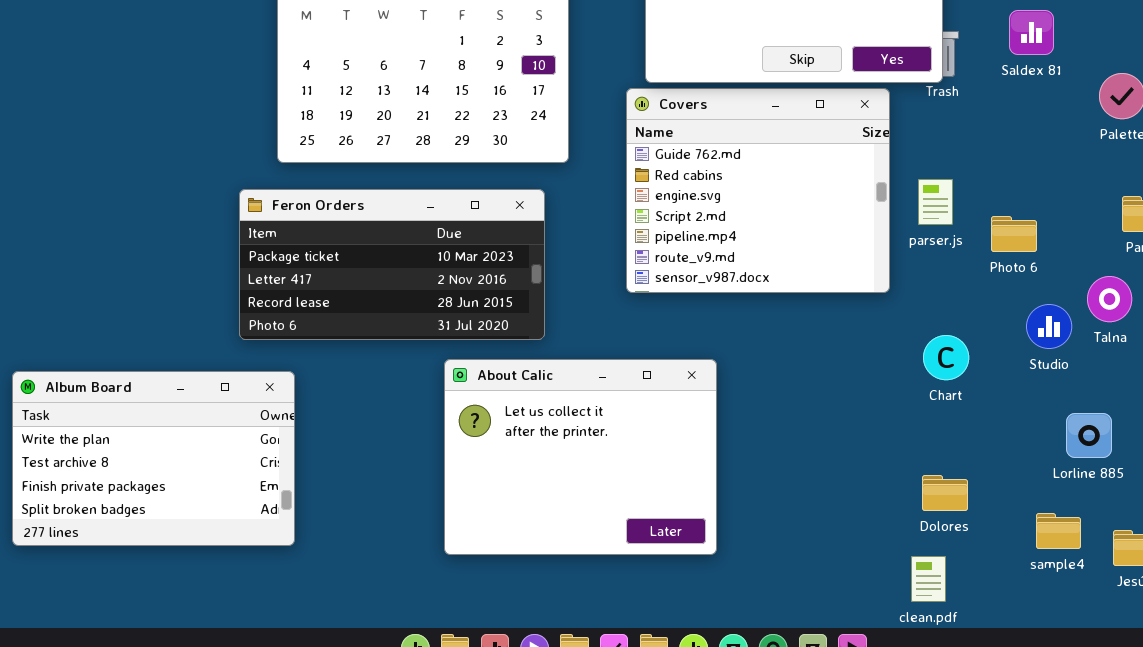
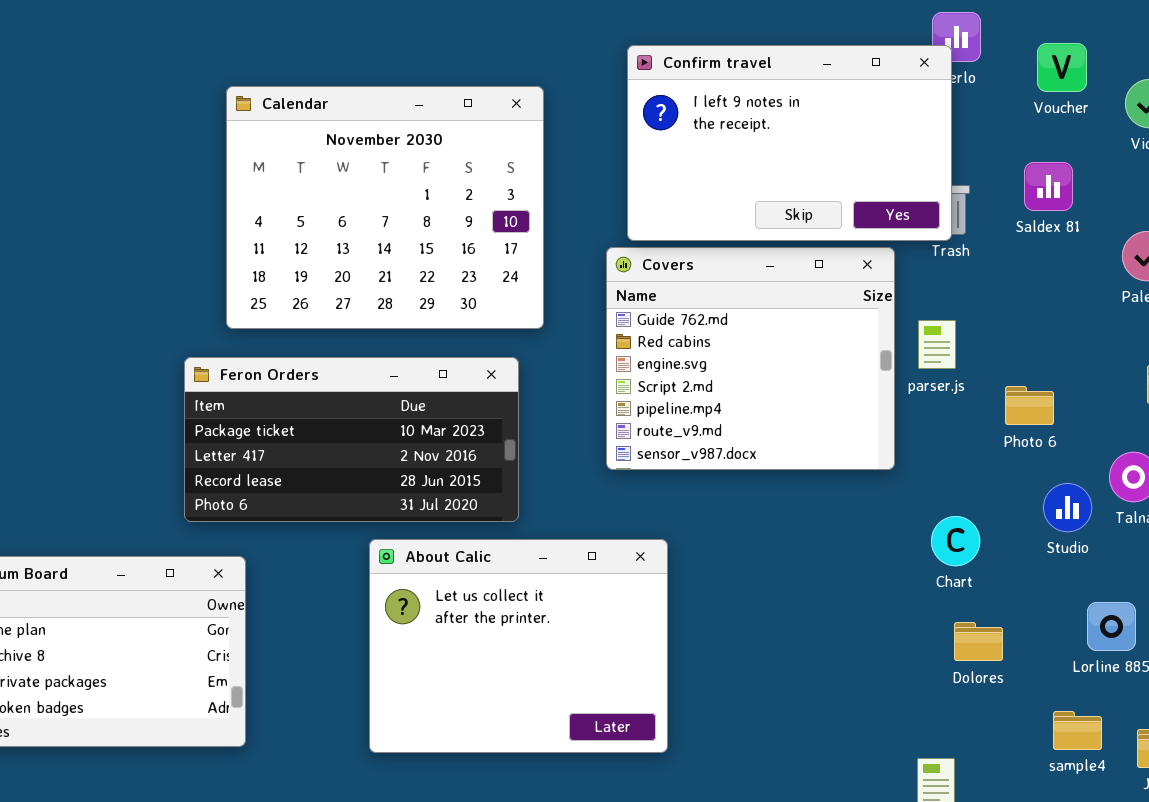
parser.js: [918,179,953,225] -> [918,320,956,369], moved
About Calic: [444,359,717,555] -> [369,539,668,753], moved
Dolores: [922,475,968,511] -> [954,622,1003,661], moved

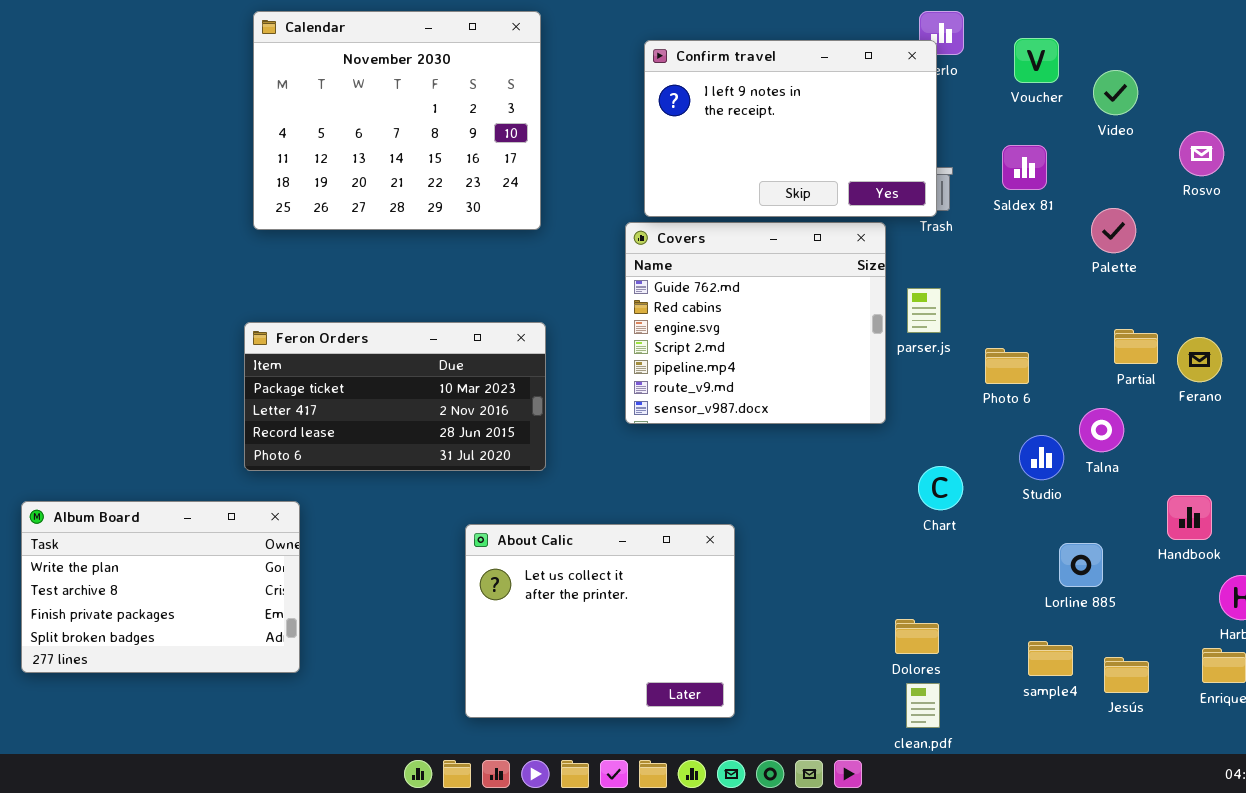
Calendar: [226,86,544,329] -> [253,11,541,230], moved
About Calic: [369,539,668,753] -> [465,524,735,718], moved
Dolores: [954,622,1003,661] -> [895,619,939,654], moved

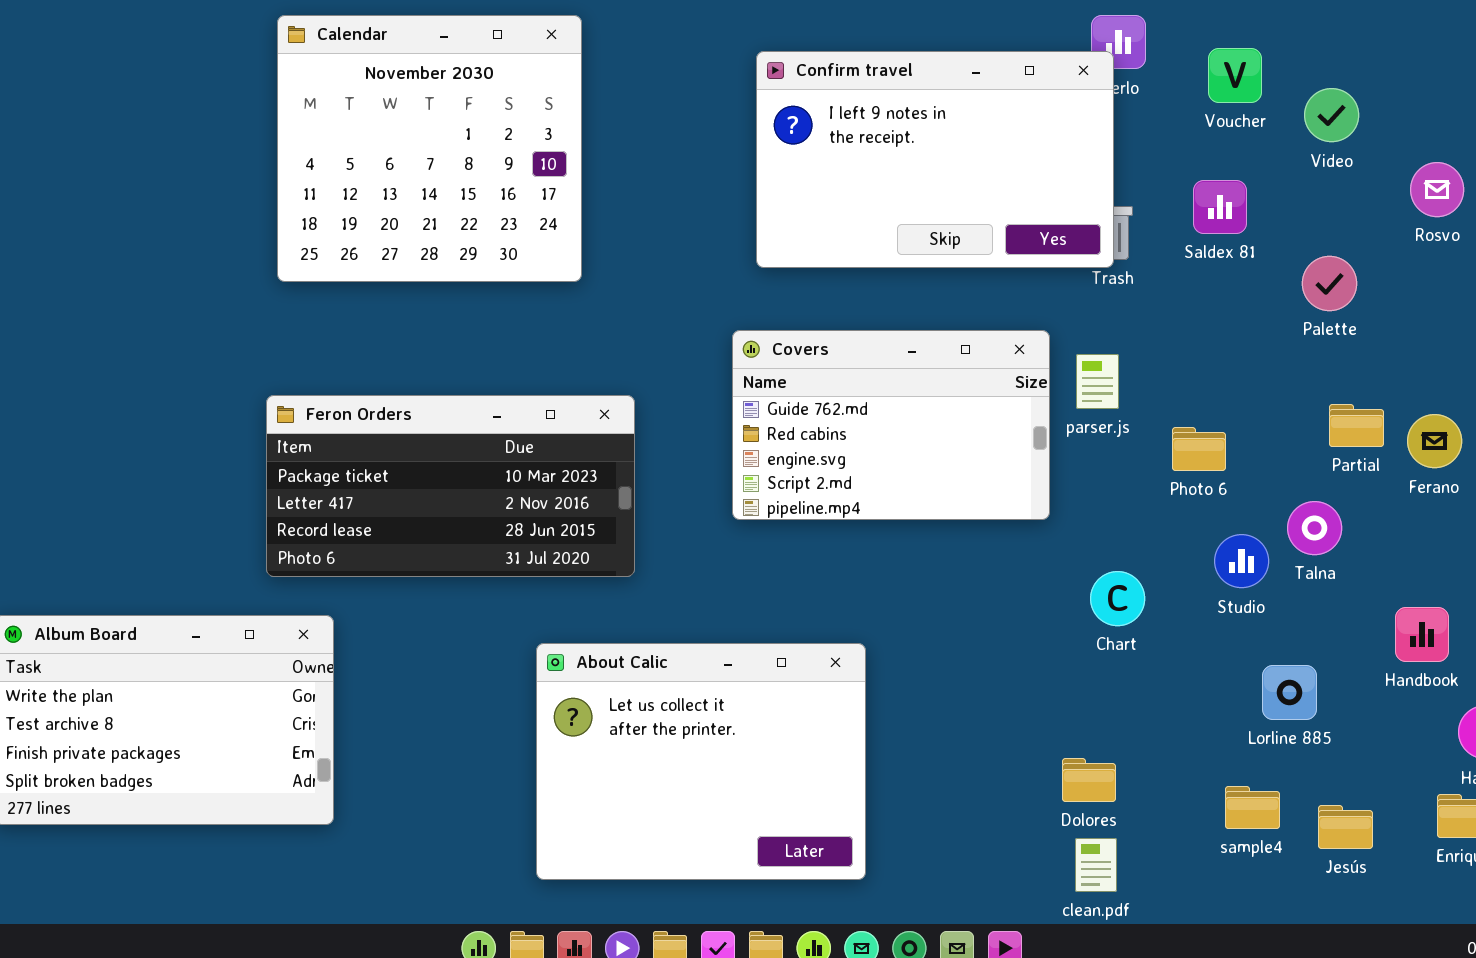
Calendar: [253,11,541,230] -> [277,15,582,282], resized
Covers: [625,222,886,424] -> [732,330,1050,520], resized

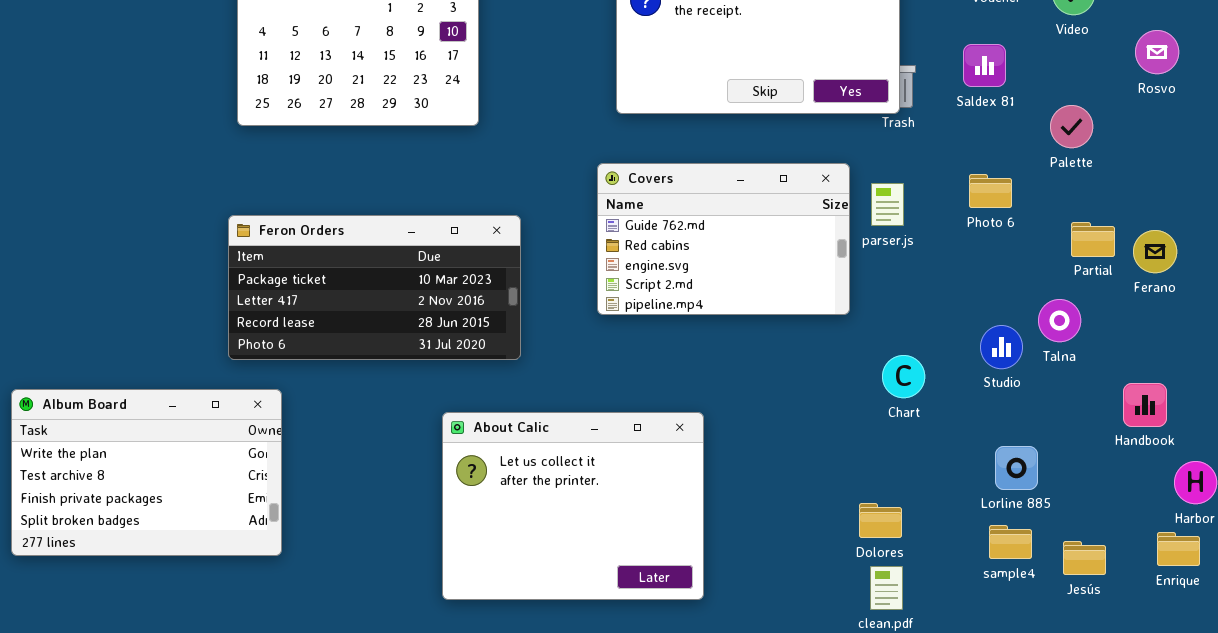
Photo 6: [1172,427,1226,471] -> [969,174,1012,208], moved
Lorline 885: [1262,665,1317,720] -> [995,446,1038,490], moved

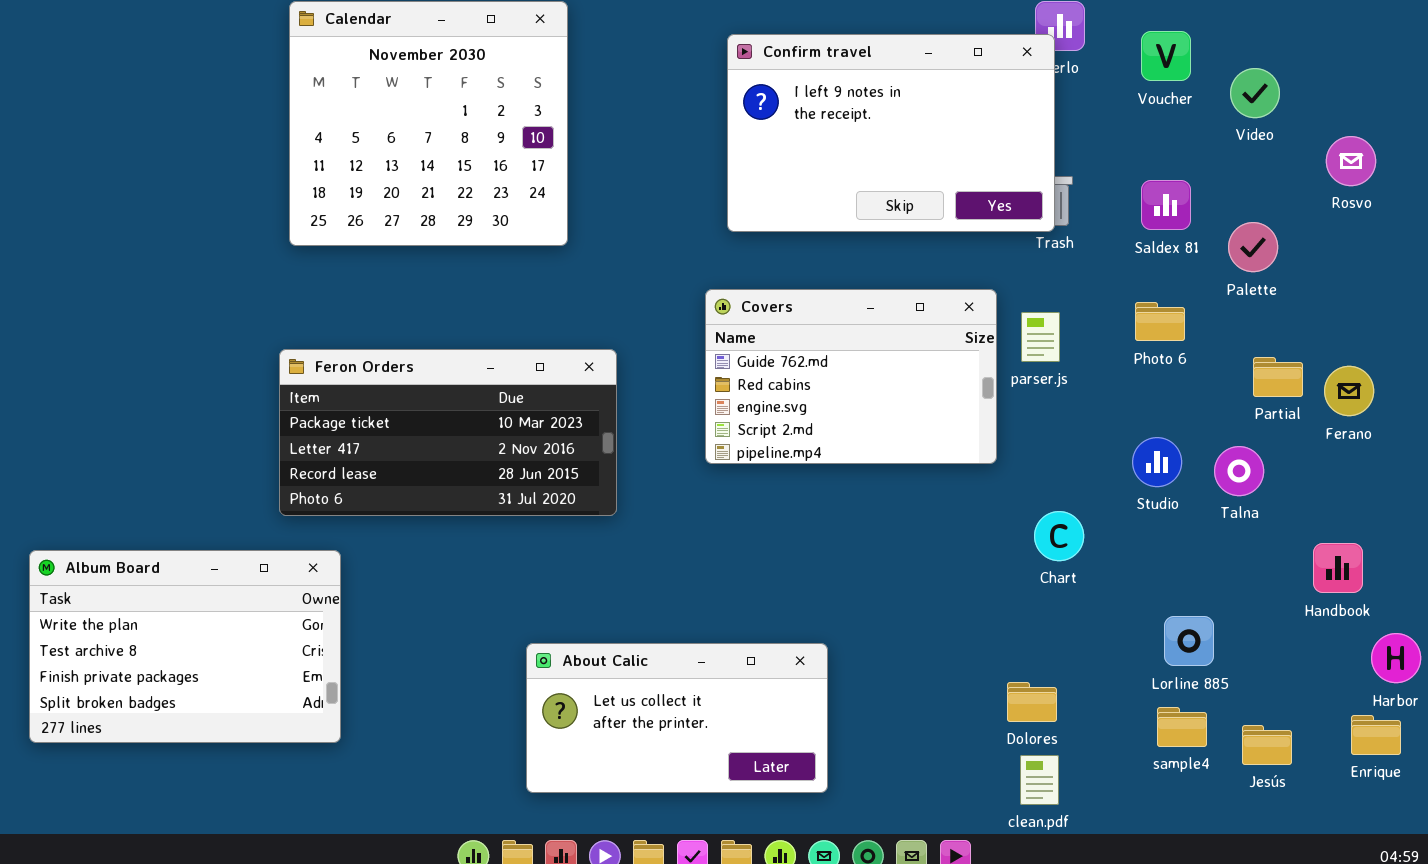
Saldex 81: [963,44,1006,87] -> [1141,180,1191,230], moved
Studio: [980,325,1023,369] -> [1132,437,1182,487], moved
About Calic: [442,412,704,600] -> [526,643,828,793], resized

